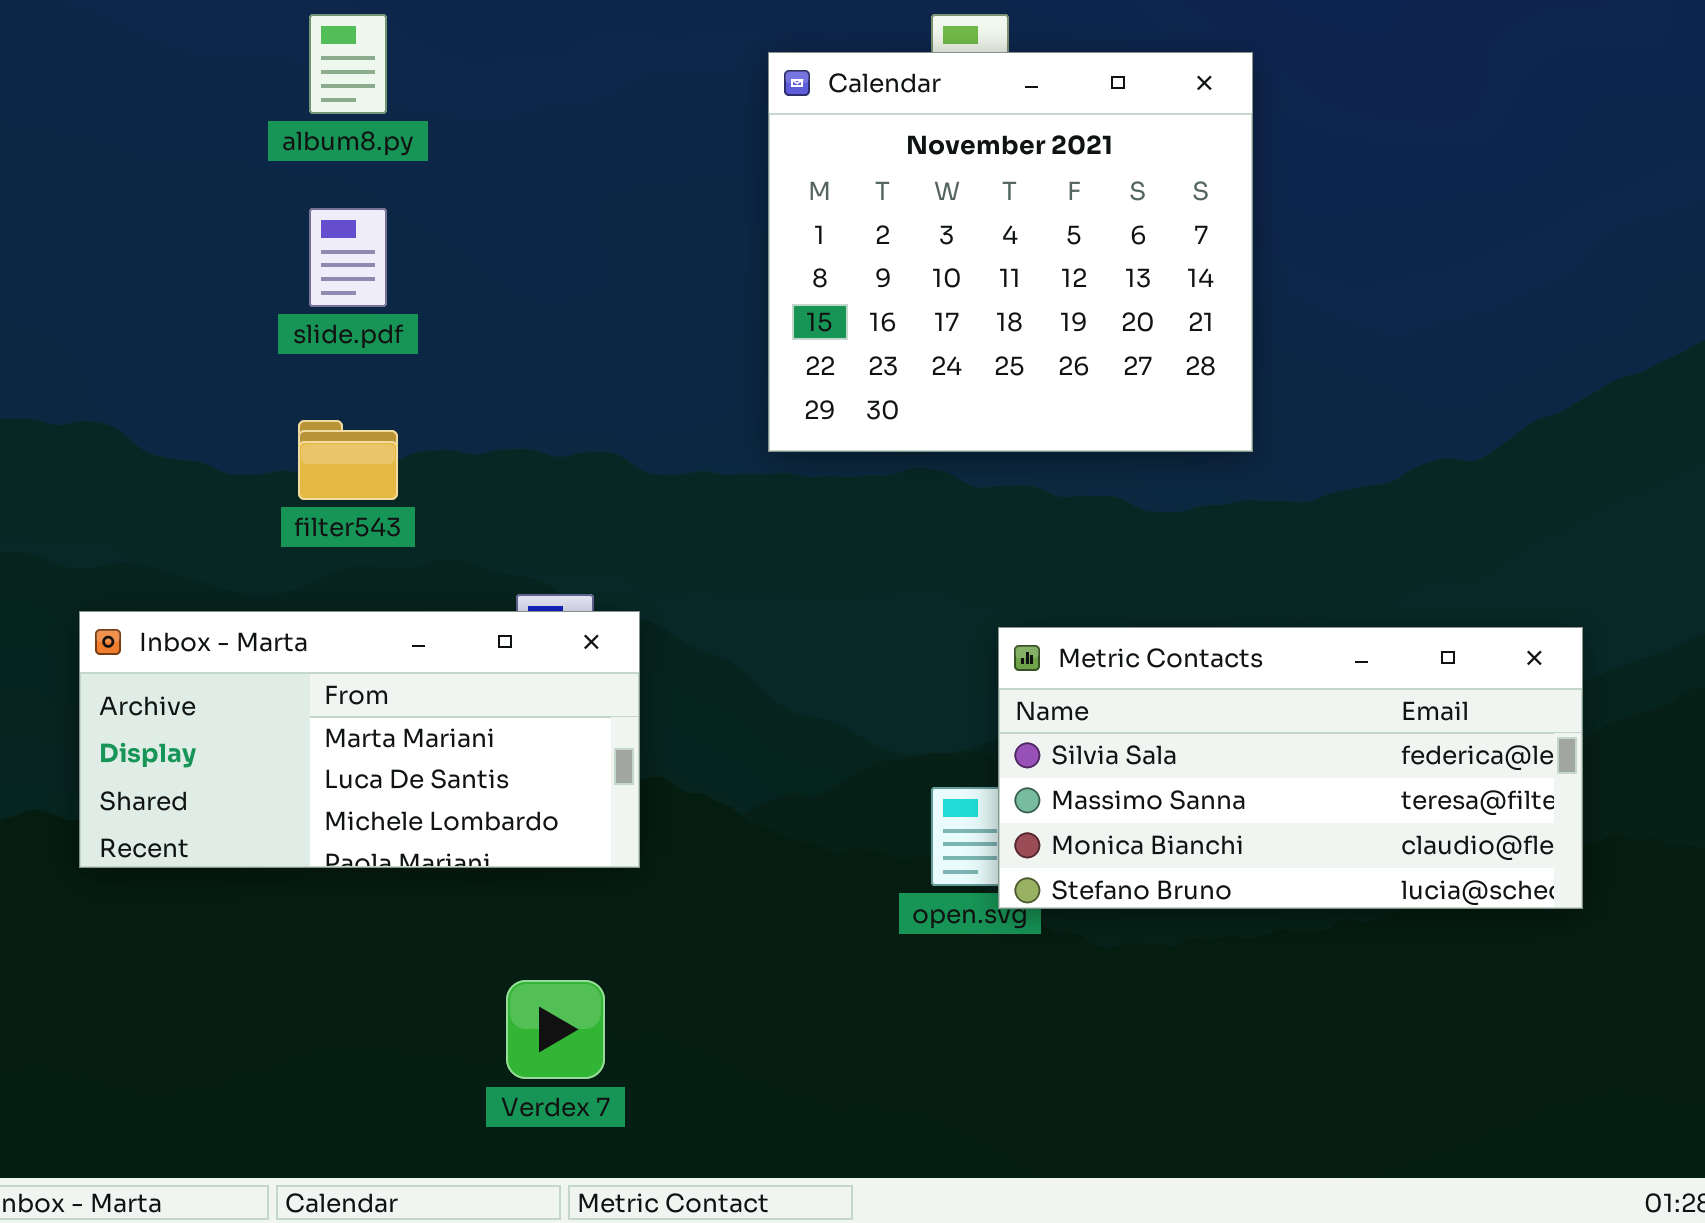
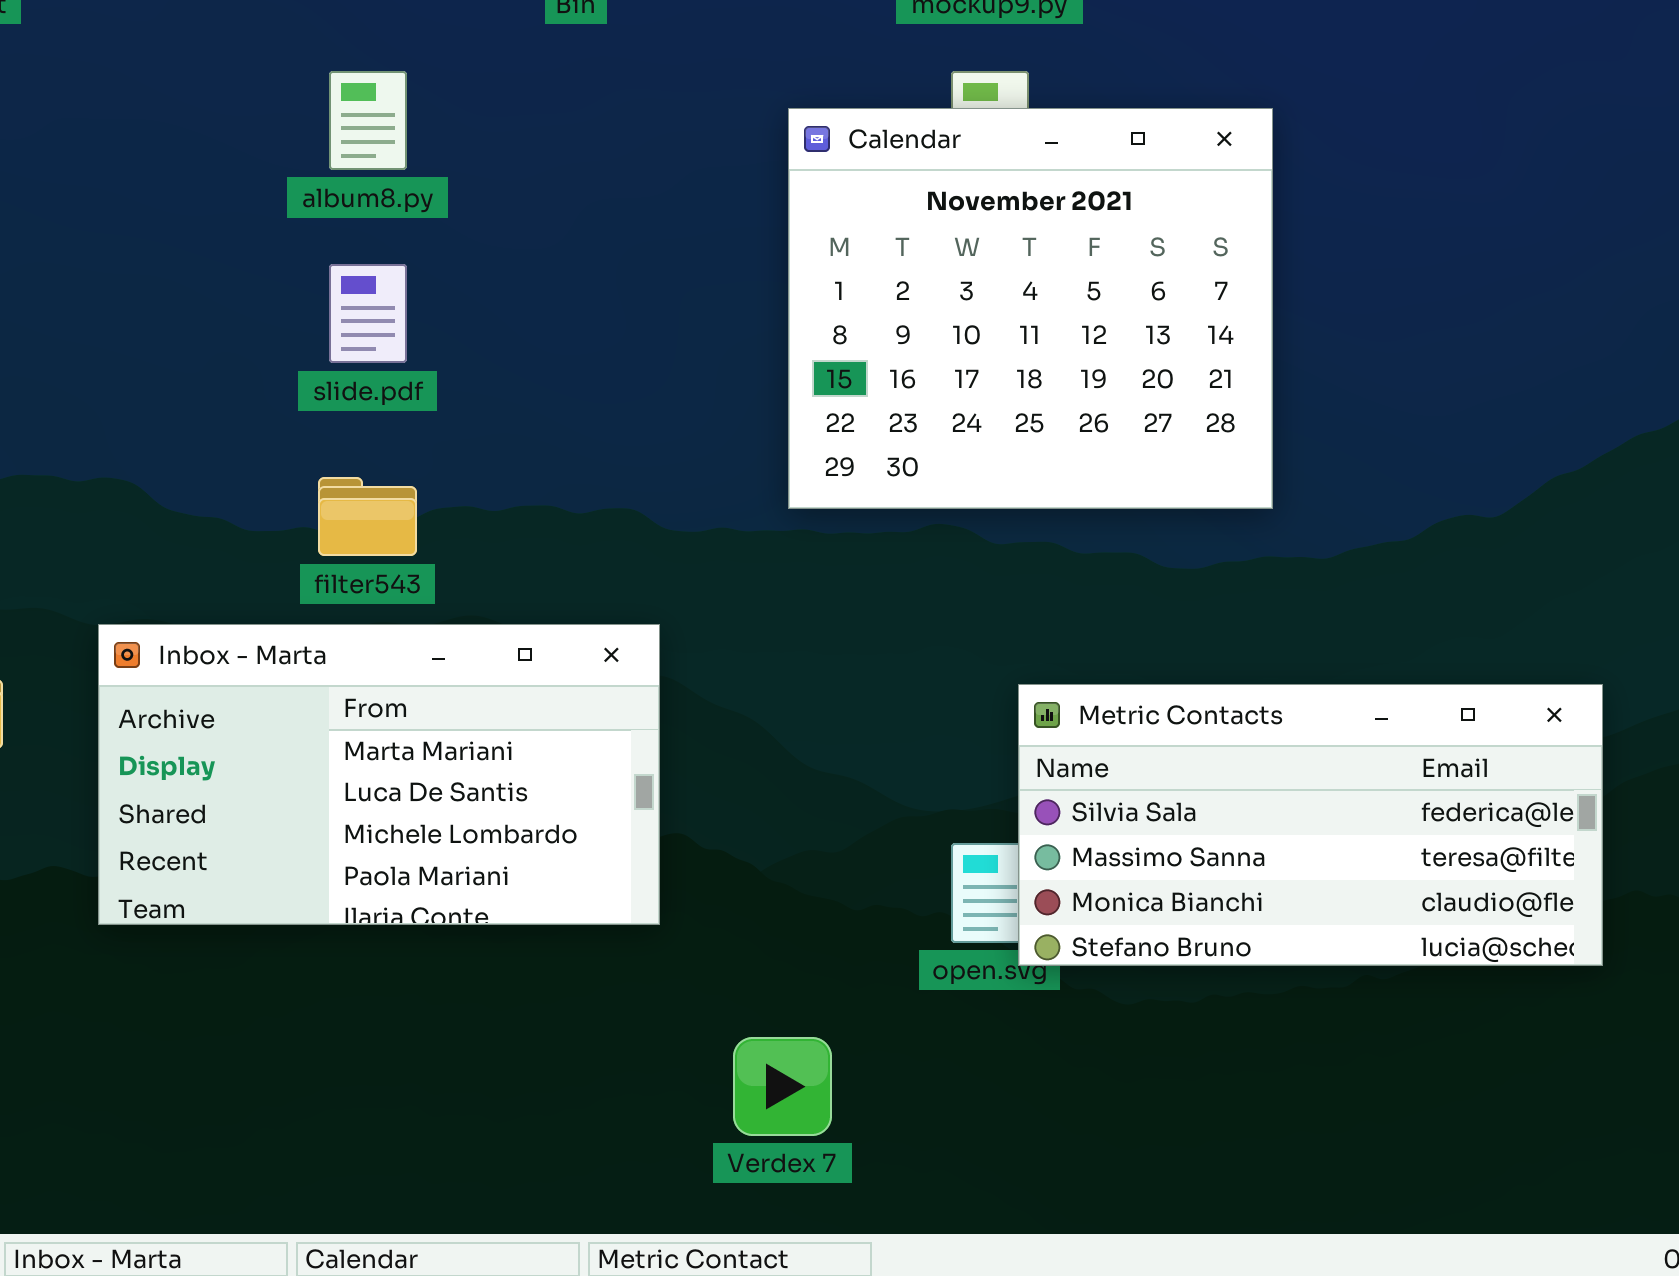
Inbox - Marta: [79,611,640,868] -> [98,624,660,925], resized
Verdex 7: [506,980,605,1079] -> [733,1037,832,1136], moved

